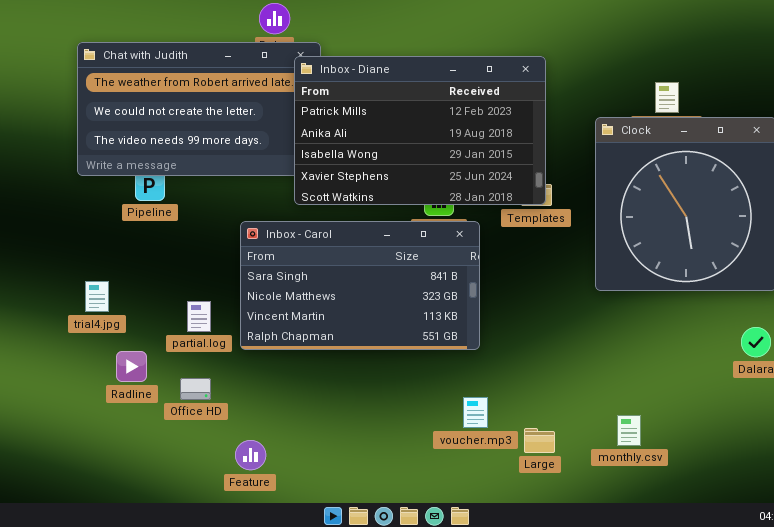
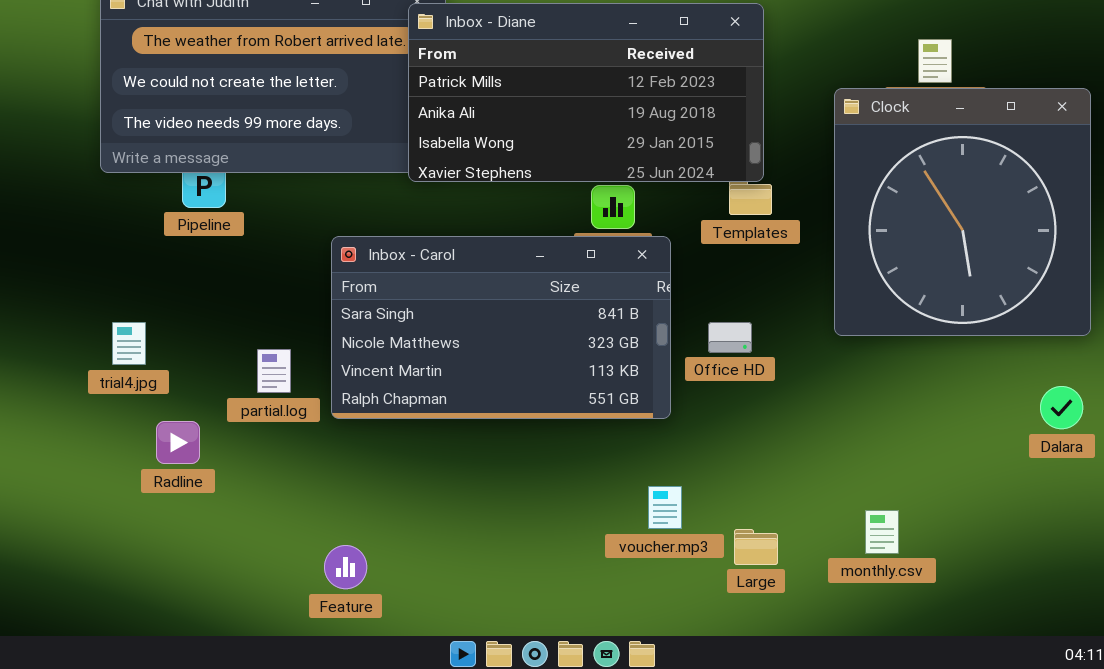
Inbox - Diane: [294,56,546,205] -> [408,3,764,182], resized
Office HD: [180,378,211,400] -> [708,322,752,353], moved

